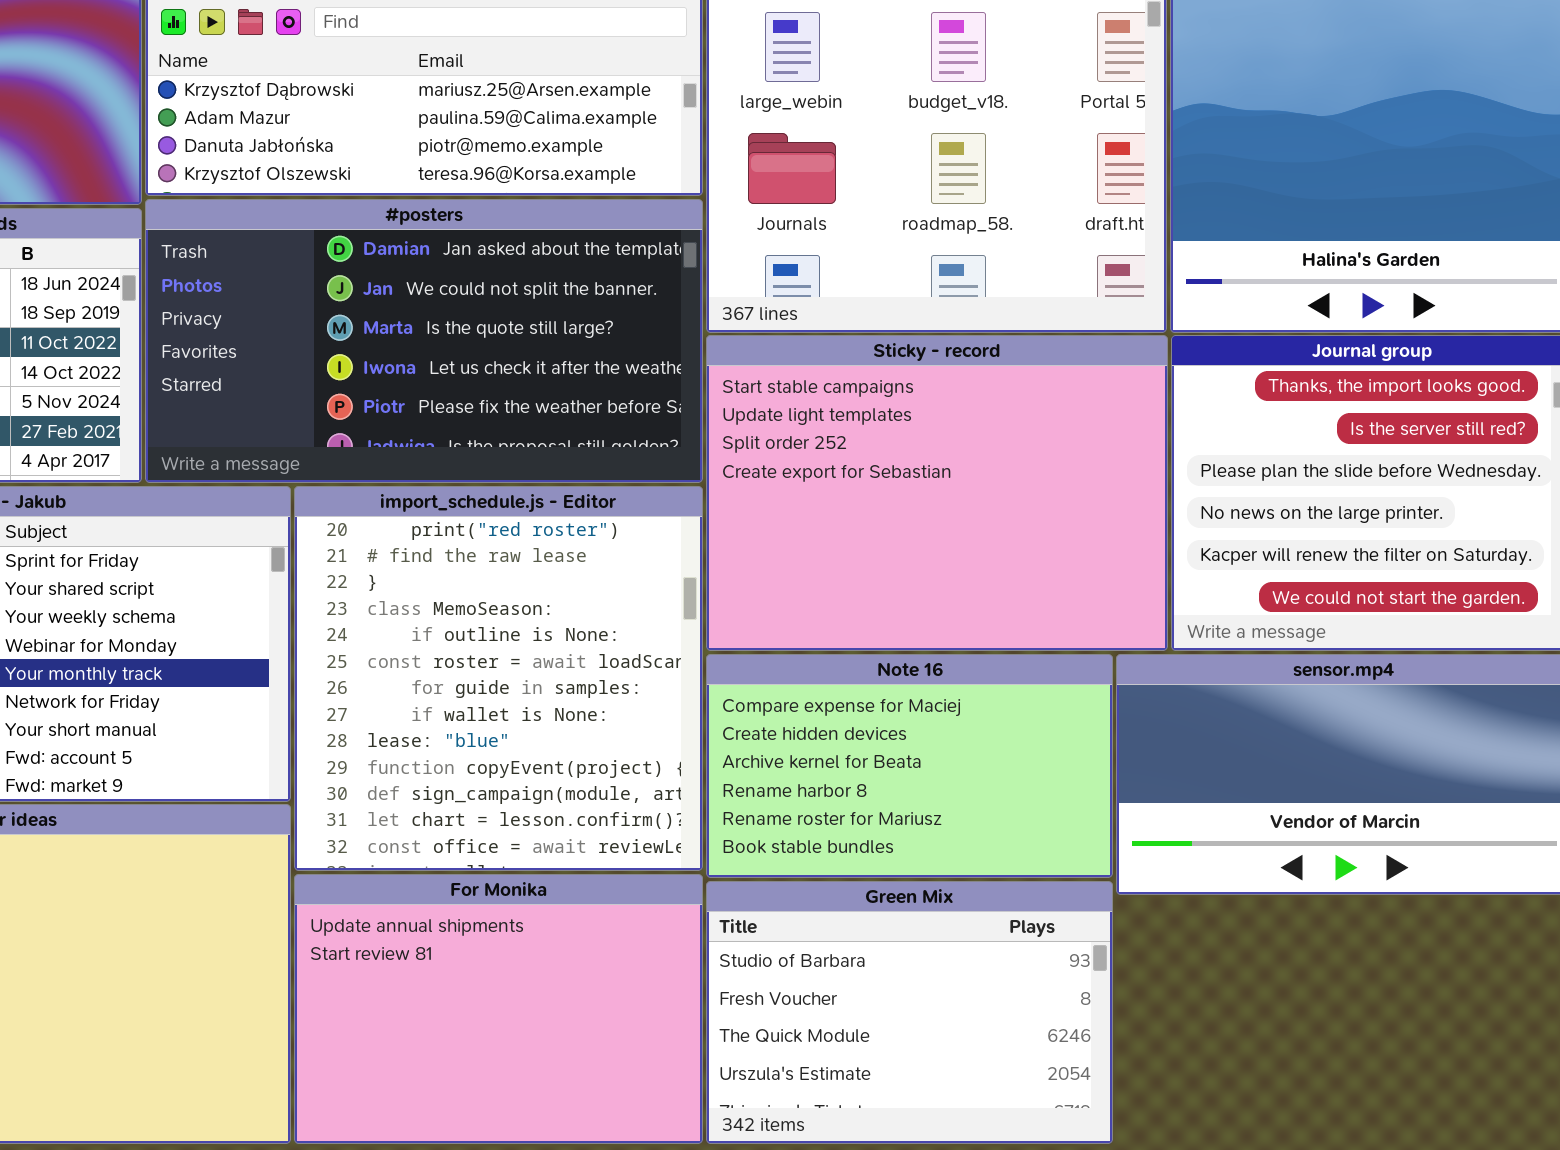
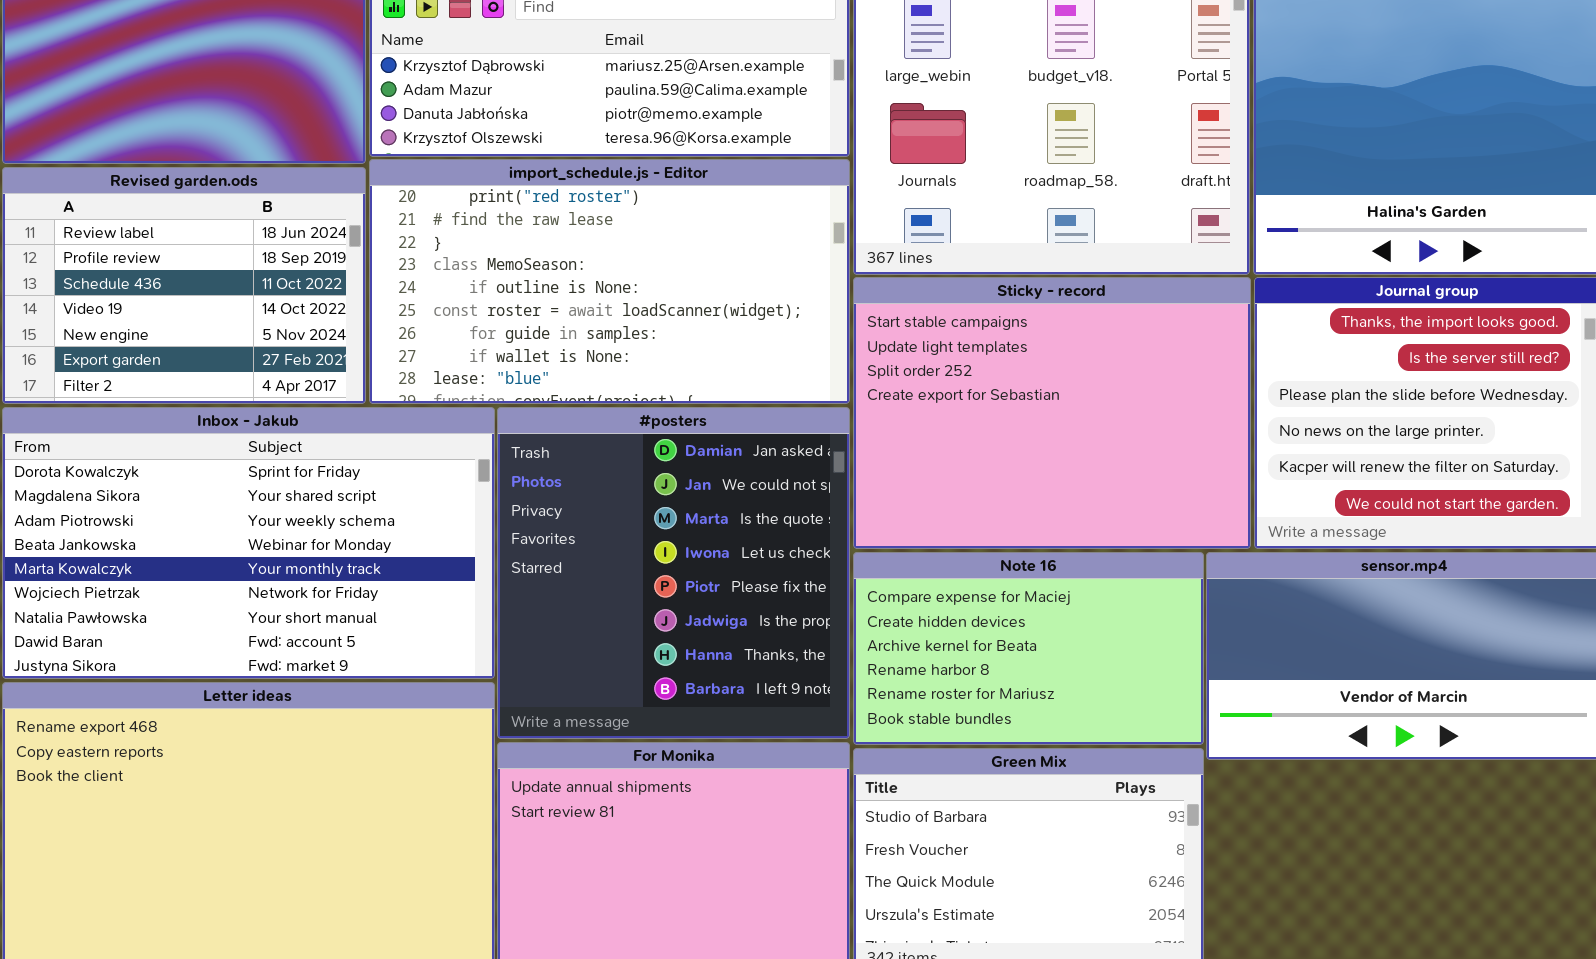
#posters: [145,199,703,483] -> [497,407,850,739], moved, resized
import_schedule.js - Editor: [294,486,703,871] -> [369,159,850,404], moved, resized

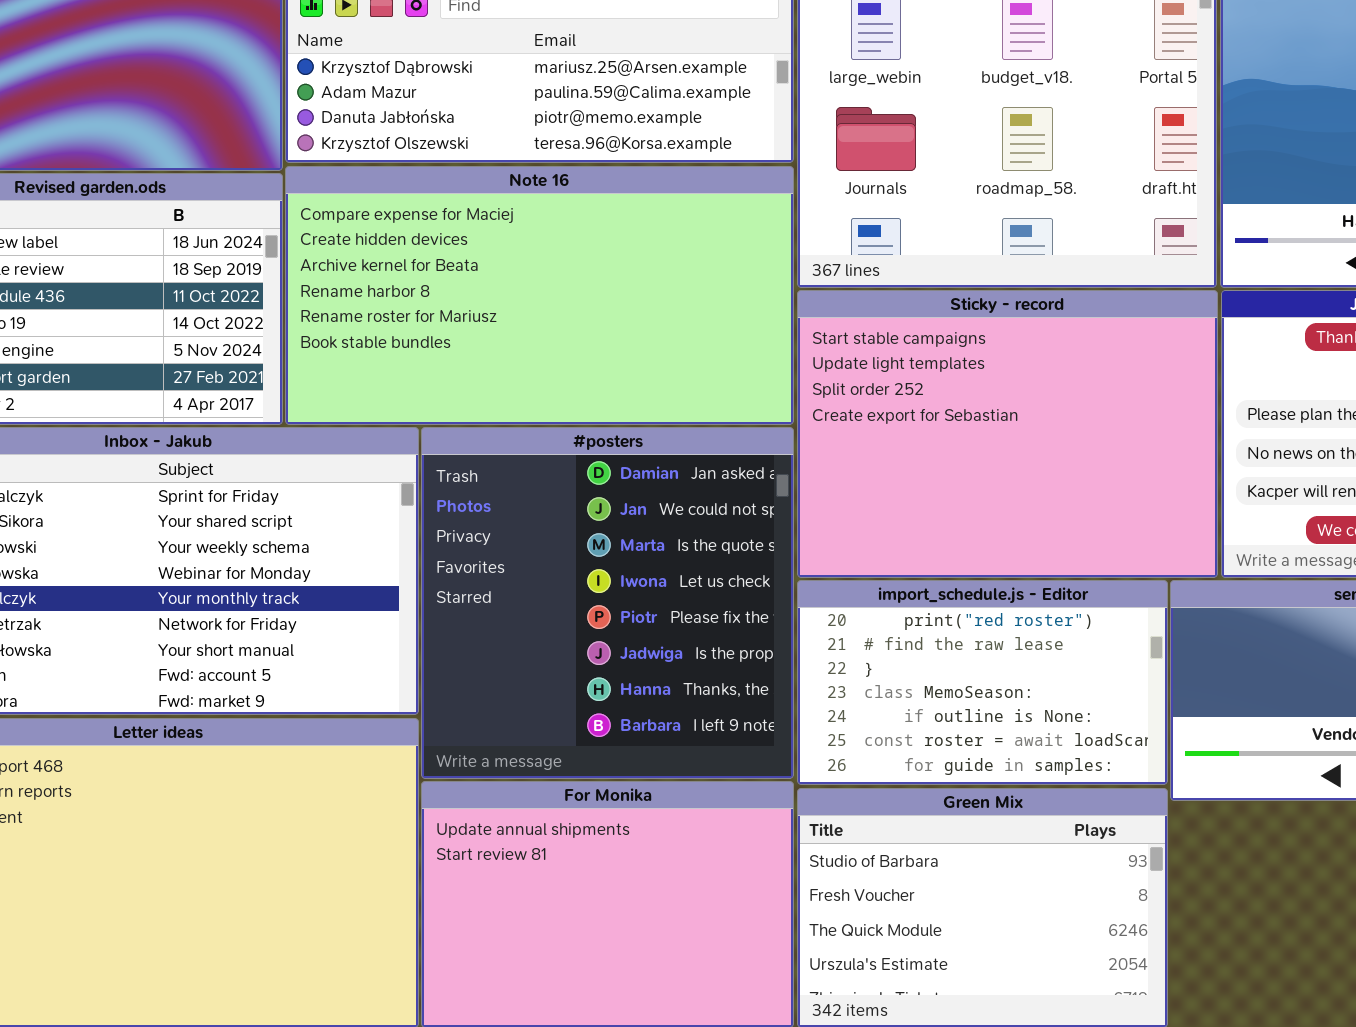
import_schedule.js - Editor: [369,159,850,404] -> [797,580,1168,785], moved, resized
Note 16: [853,552,1204,745] -> [285,166,794,425], moved, resized

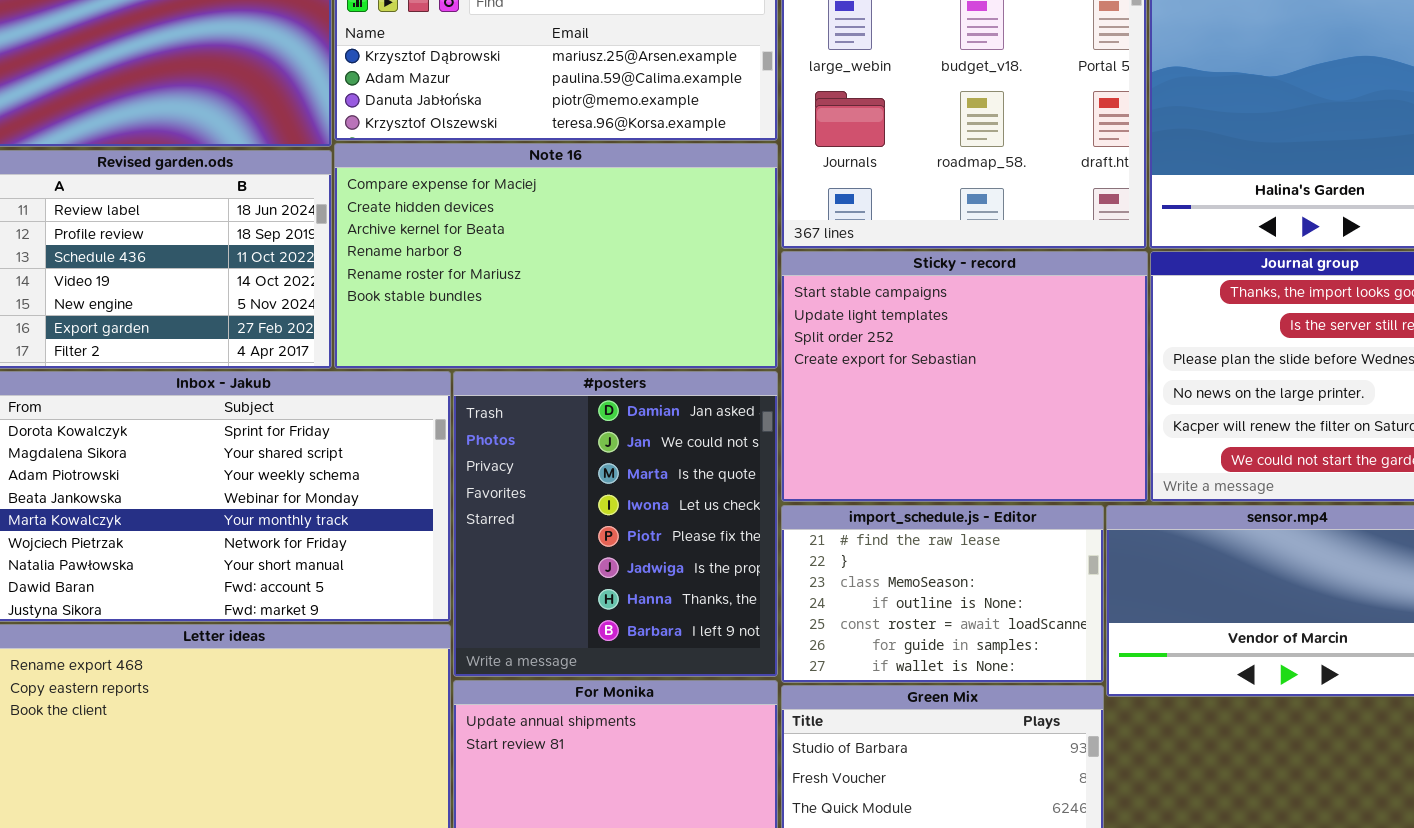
import_schedule.js - Editor: [797,580,1168,785] -> [781,505,1104,683], scrolled down 1 row

